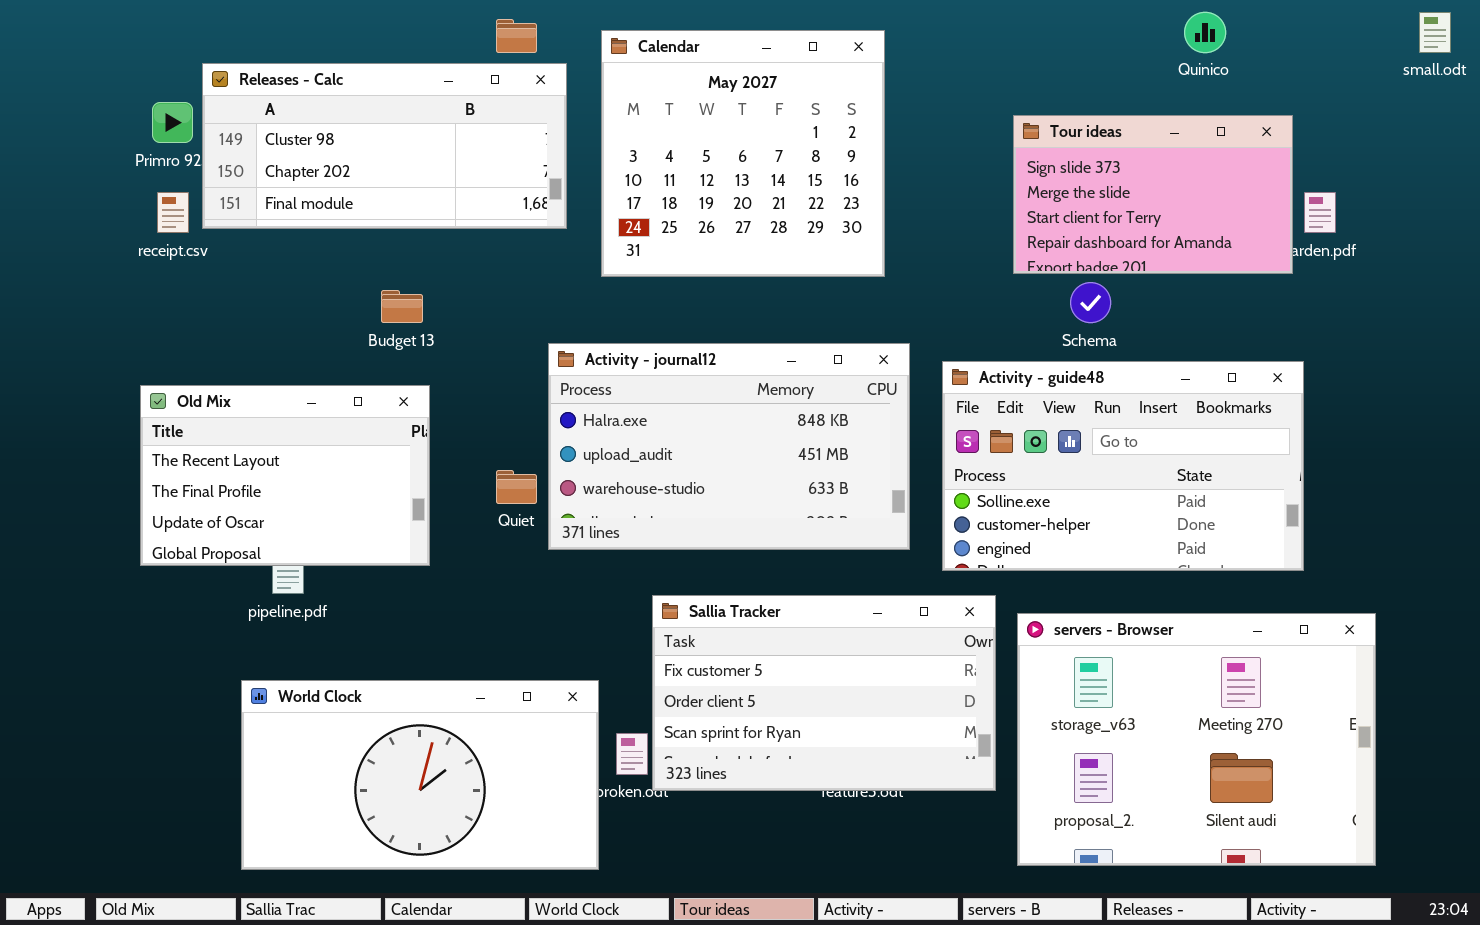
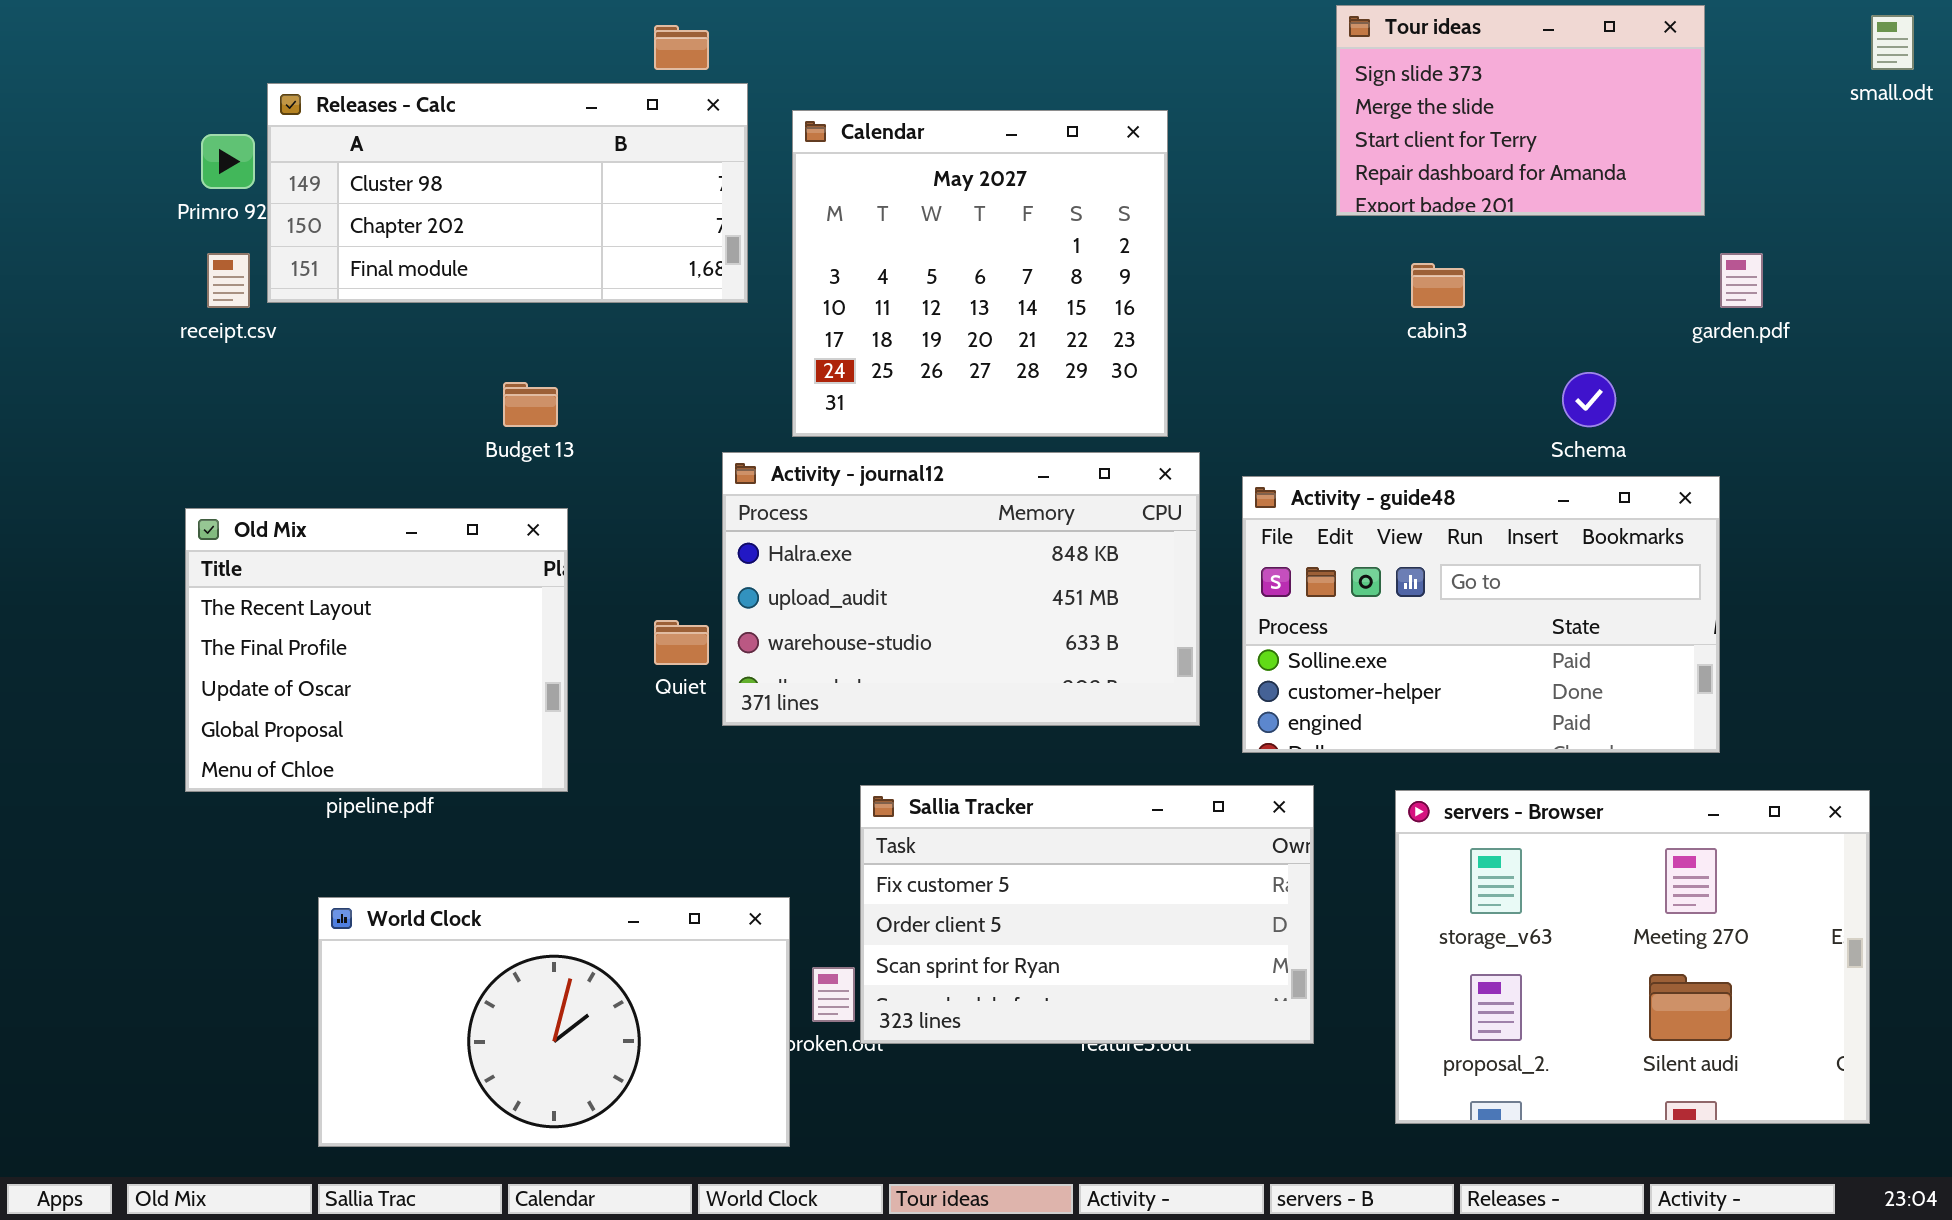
Calendar: [601,30,885,277] -> [792,110,1168,437], moved
Tour ideas: [1013,115,1293,274] -> [1336,5,1705,216], moved
Schema: [1070,282,1111,323] -> [1562,372,1616,427], moved
Old Mix: [140,385,430,566] -> [185,508,568,792], resized
servers - Browser: [1017,613,1376,866] -> [1395,790,1870,1124], moved

